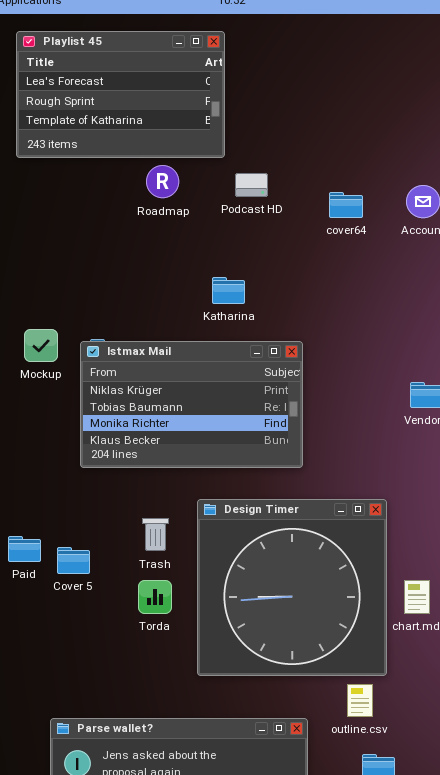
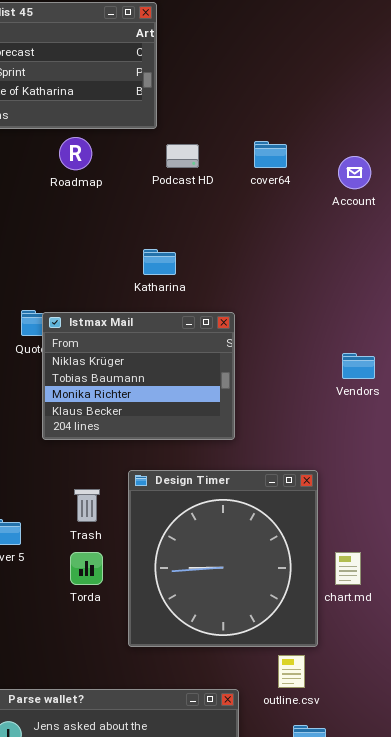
Roadmap: [146,165,179,198] -> [59,137,92,170], moved
cover64: [329,192,363,218] -> [254,141,287,168], moved
Istmax Mail: [80,341,303,468] -> [42,312,235,440], resized

